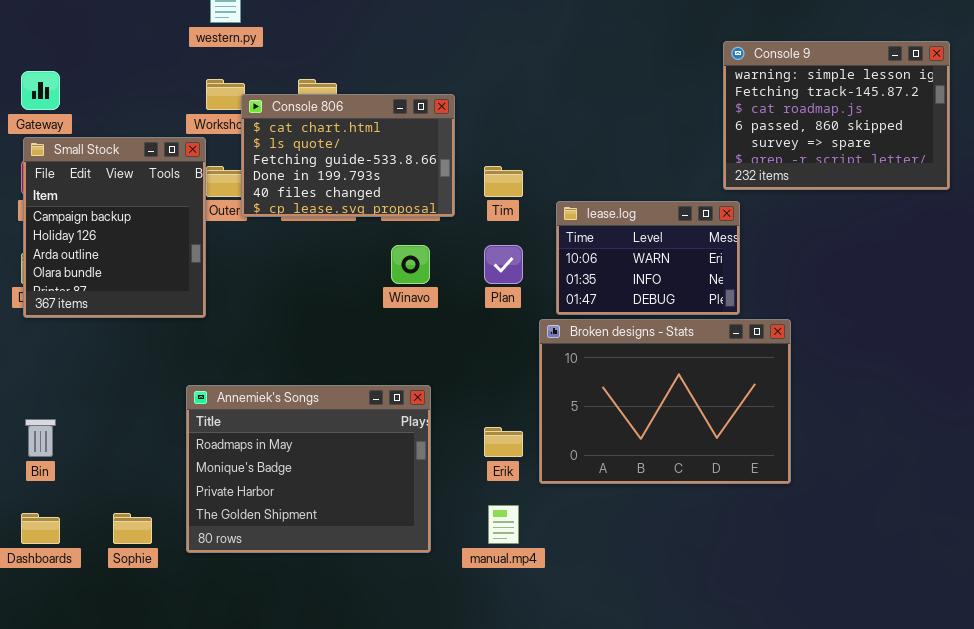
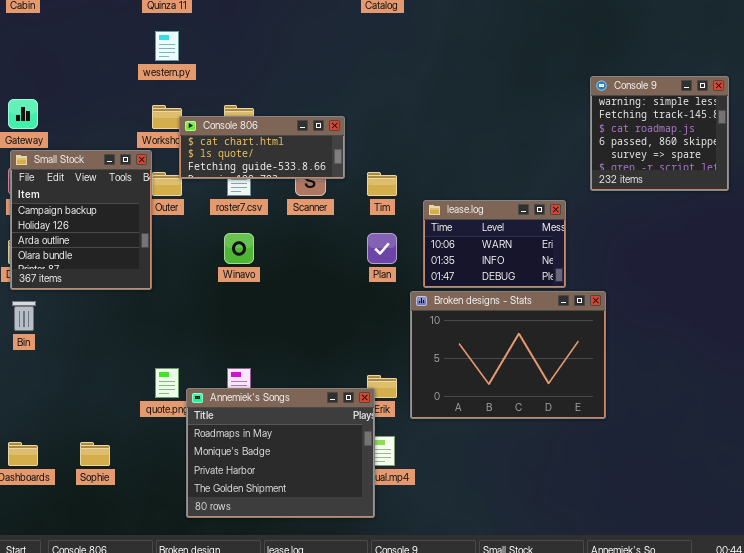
Console 9: [723,41,950,190] -> [590,76,729,191], resized
Console 806: [241,94,455,217] -> [179,116,345,179], resized
Winavo: [391,245,430,284] -> [224,233,254,264], moved
Annemiek's Songs: [186,385,431,553] -> [186,388,375,518], moved
Bin: [25,419,56,457] -> [12,301,36,331], moved

